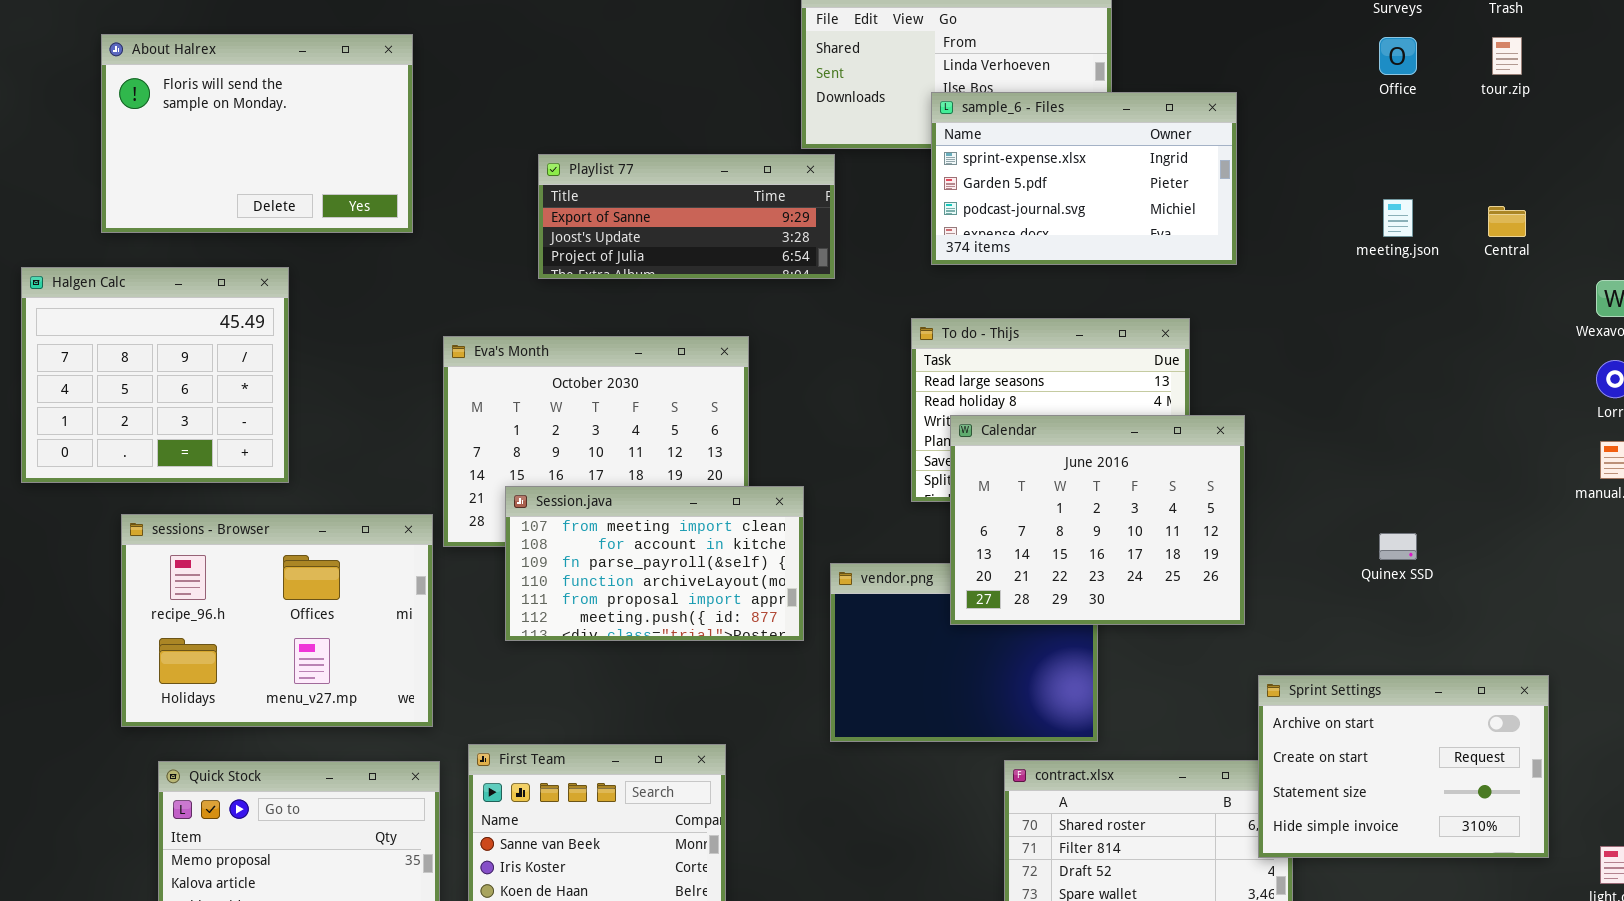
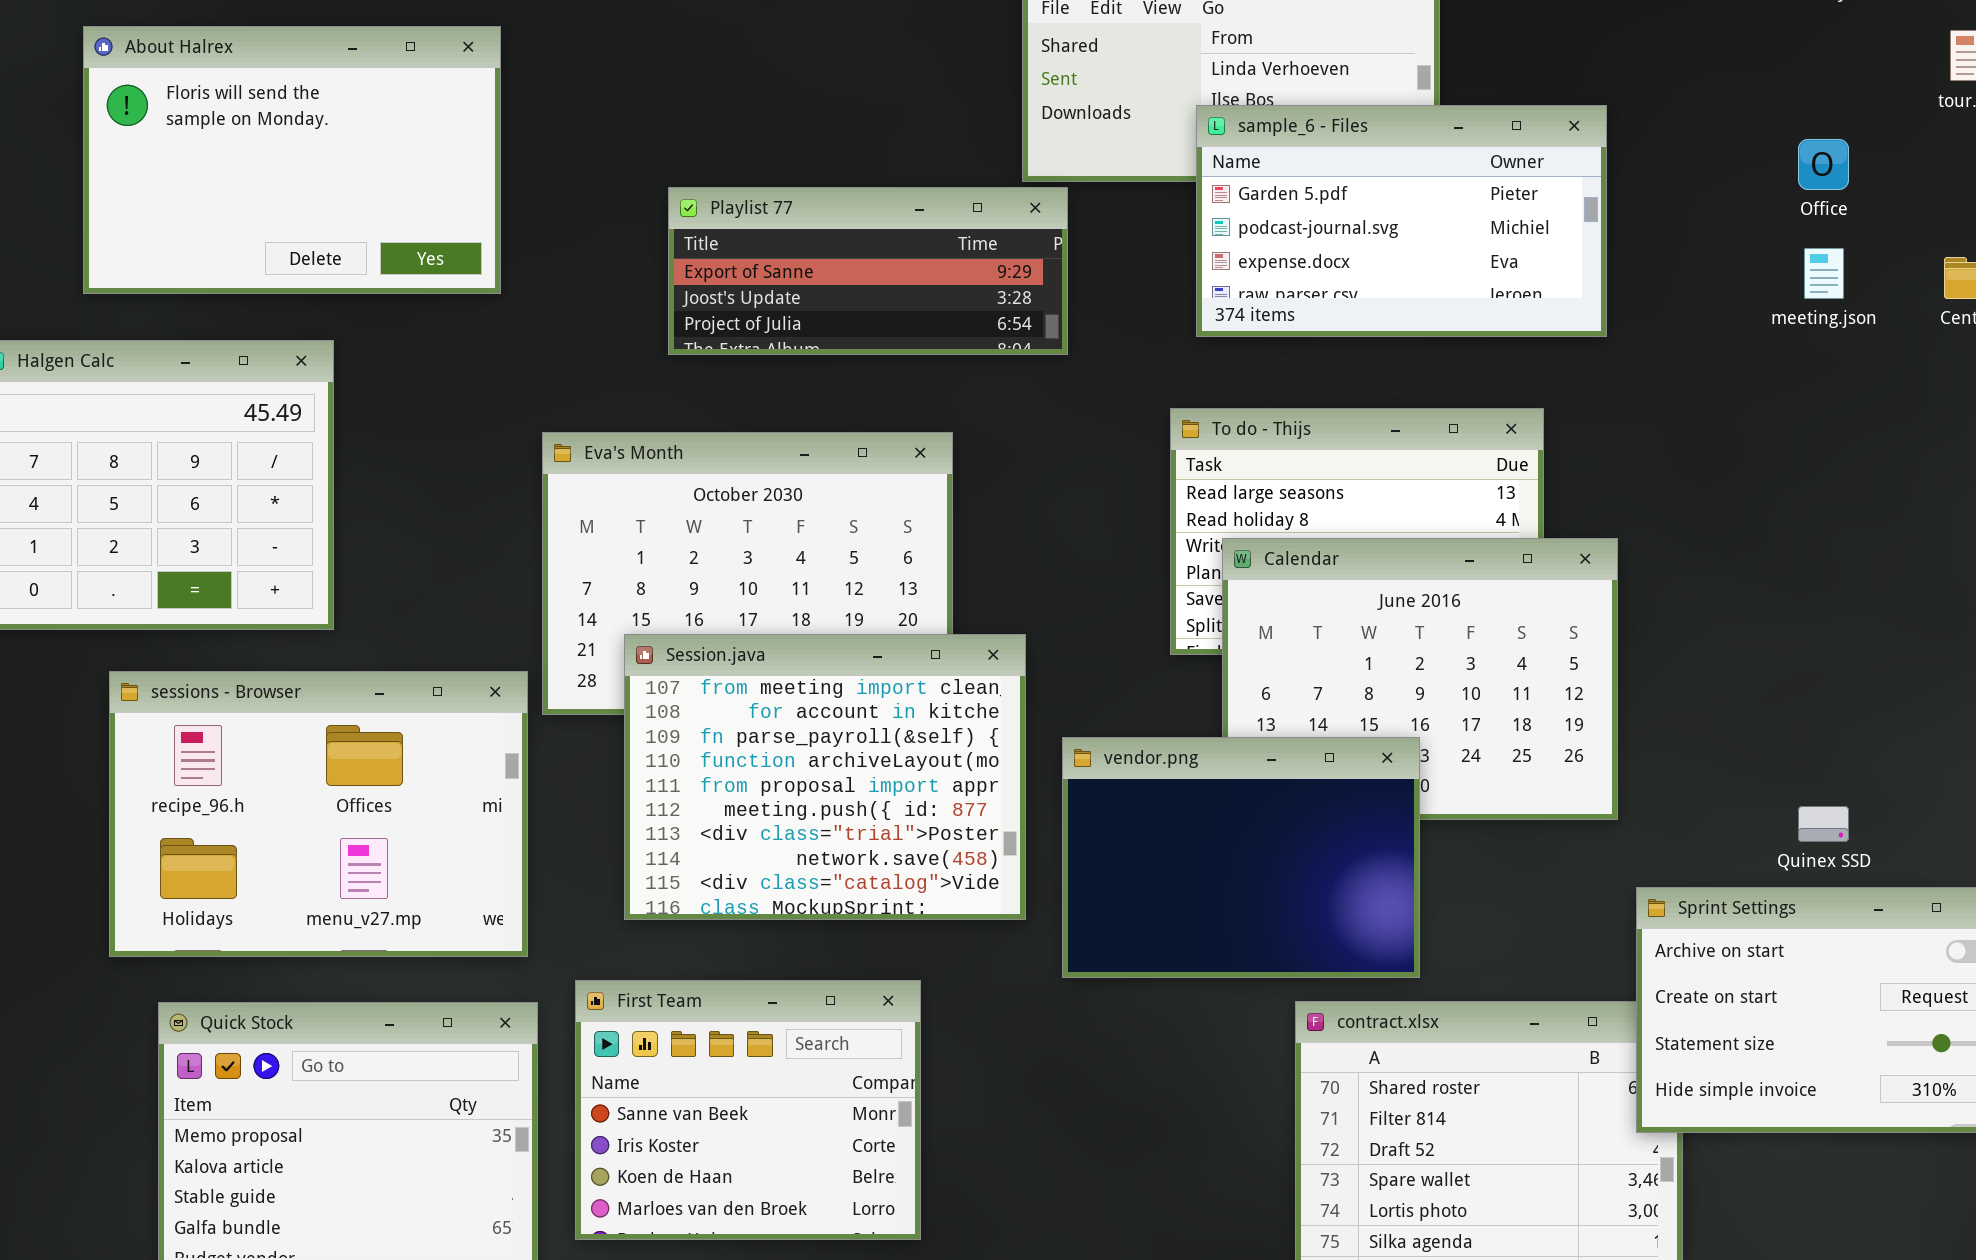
Office: [1379,37,1417,75] -> [1798,139,1849,190], moved
sample_6 - Files: [931,92,1237,265] -> [1196,105,1607,337], scrolled down 1 row
Session.java: [505,486,804,641] -> [624,634,1026,920], resized
Quinex SSD: [1379,533,1417,560] -> [1798,806,1849,842], moved
vendor.png: [830,563,1098,742] -> [1062,737,1420,978], raised

